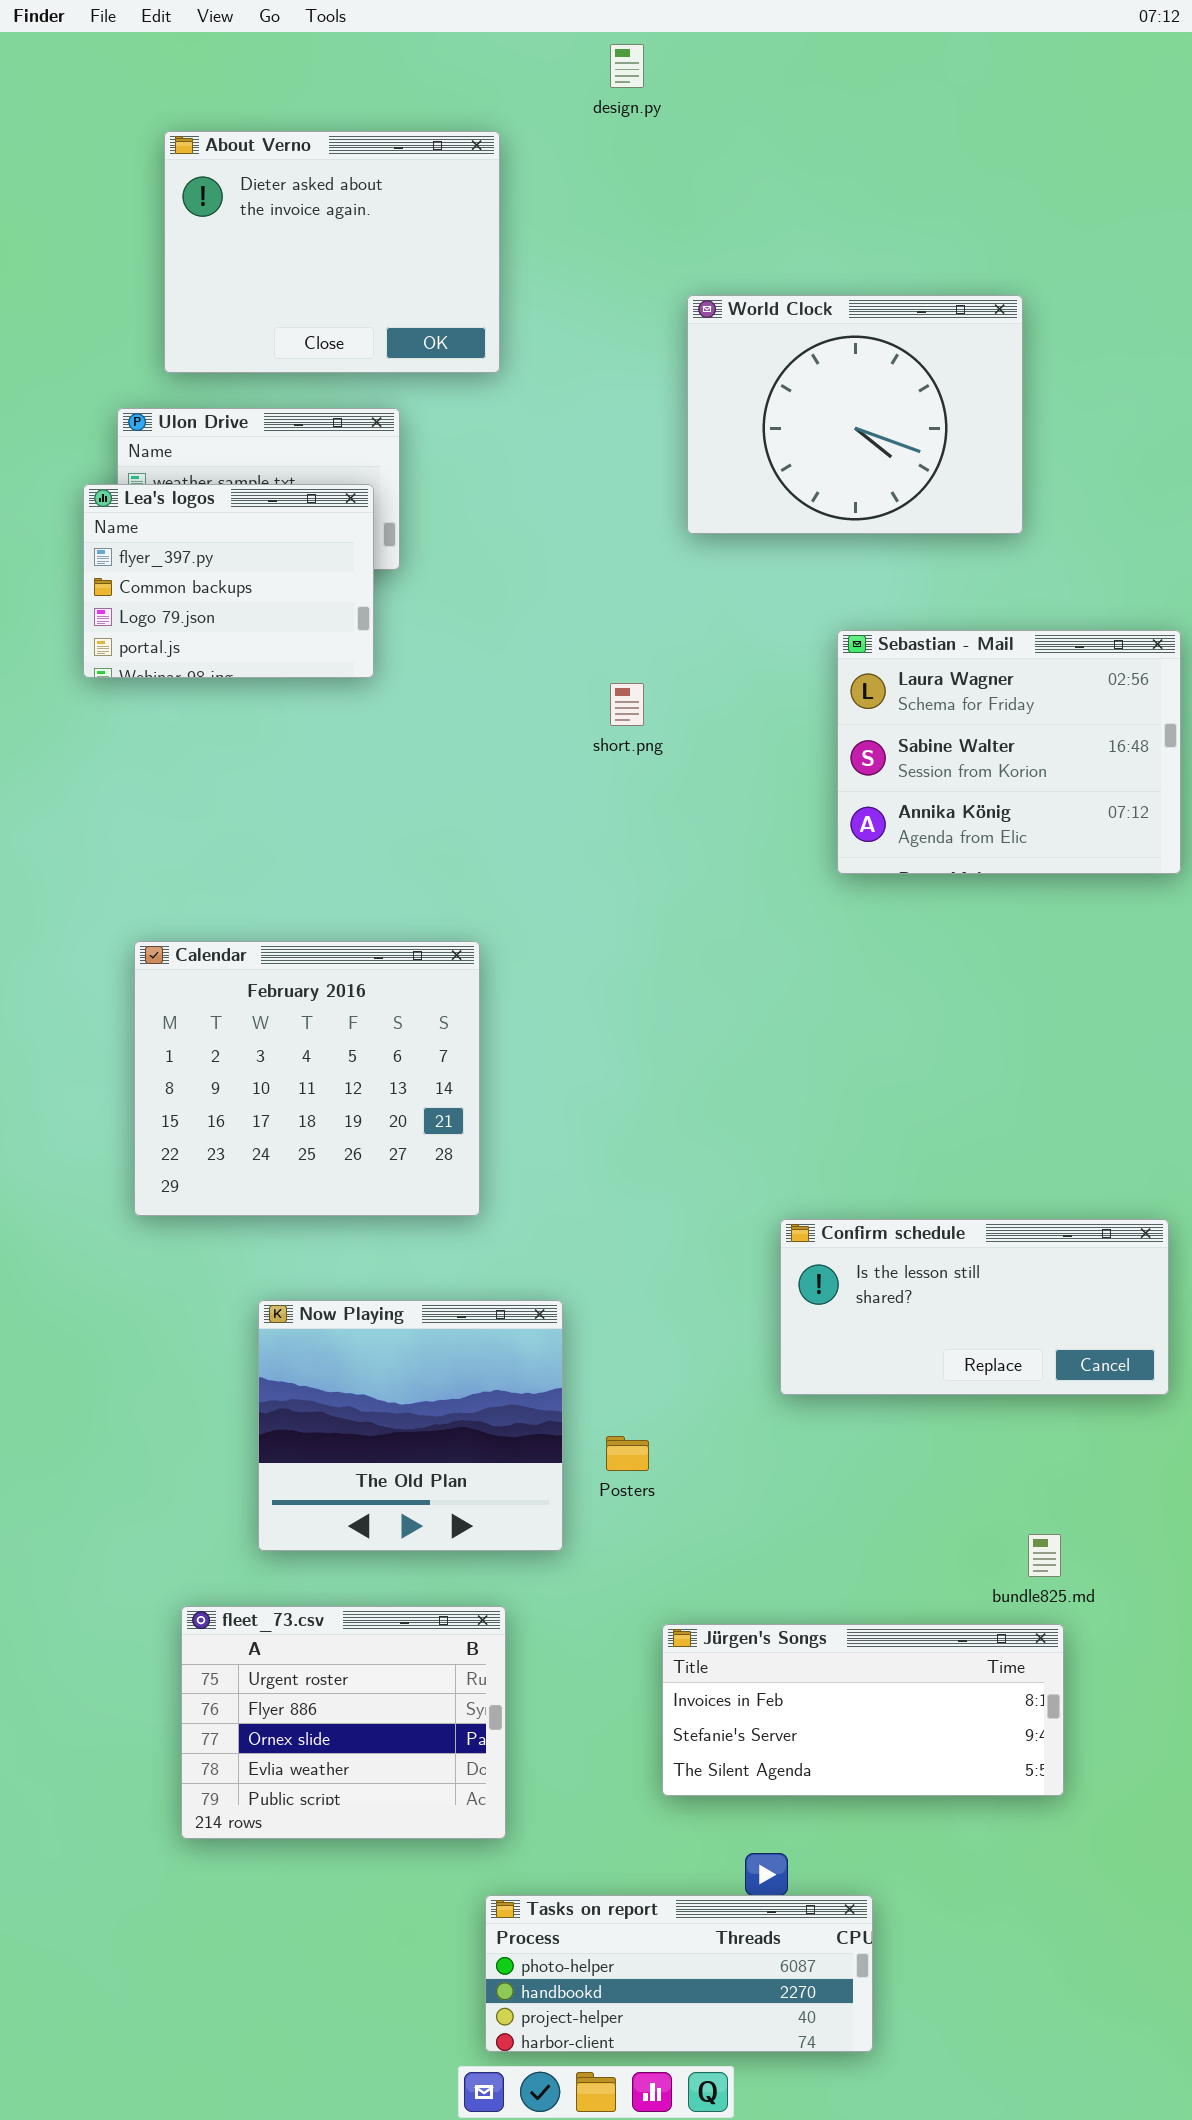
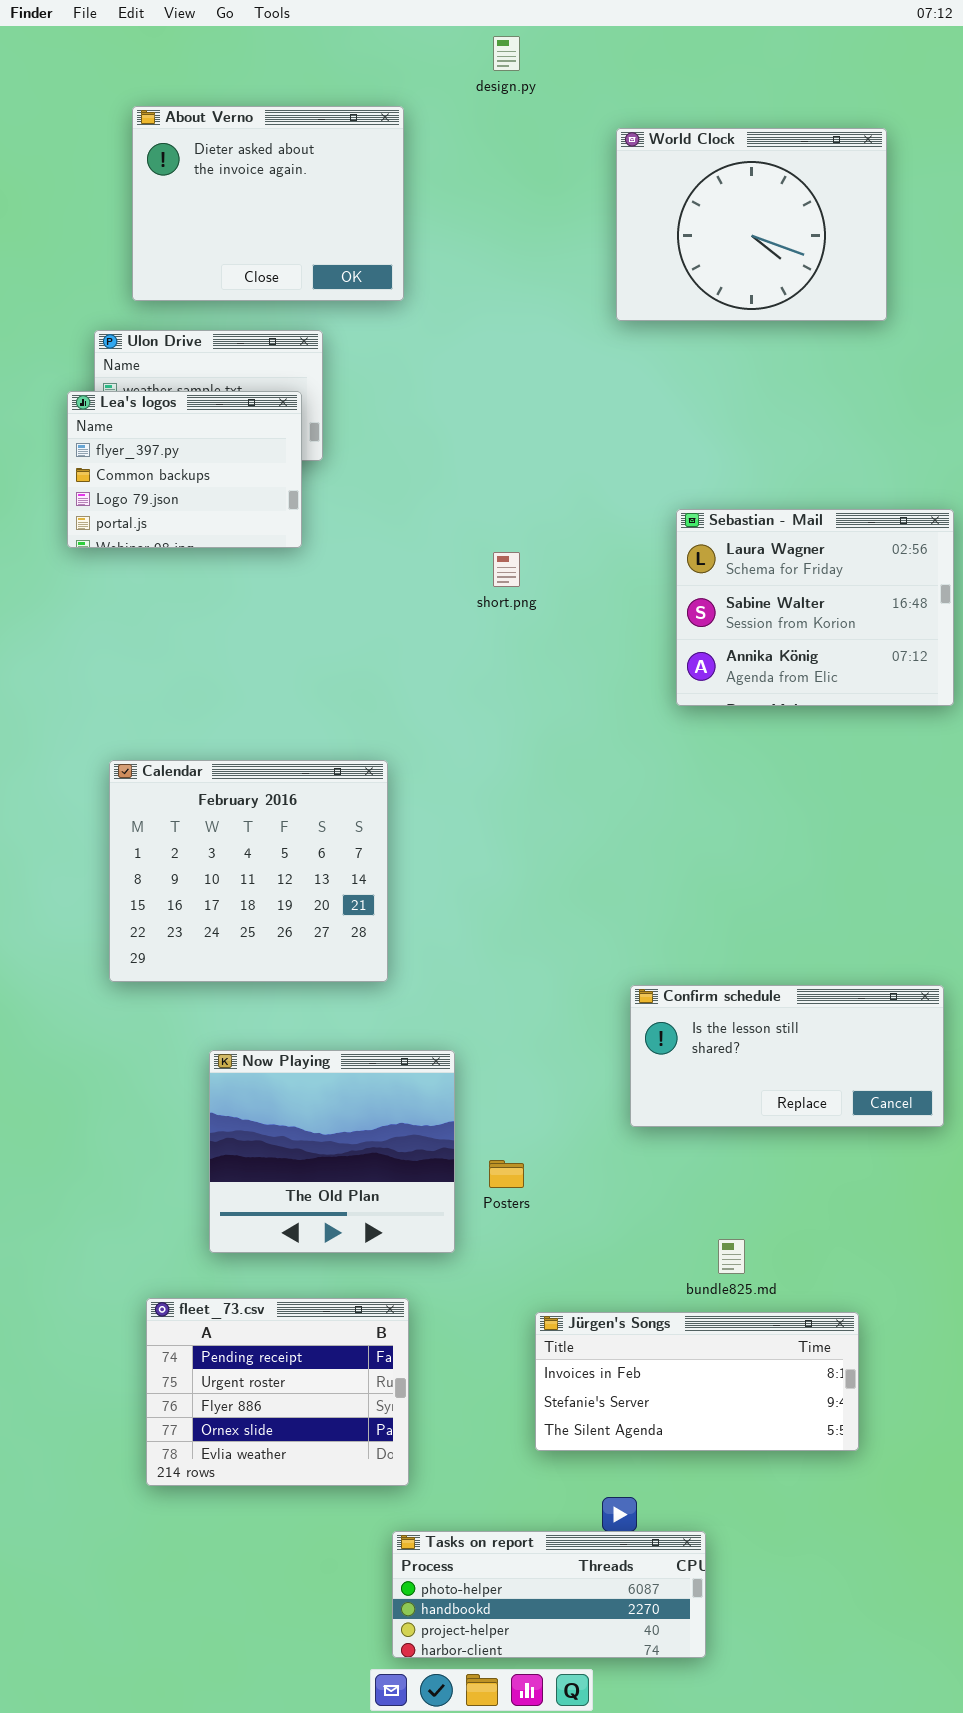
World Clock: [687,295,1023,534] -> [616,128,887,321], moved
bundle825.md: [1028,1534,1061,1577] -> [718,1239,745,1274], moved
fleet_73.csv: [181,1606,506,1839] -> [146,1298,409,1486], scrolled up 1 row

